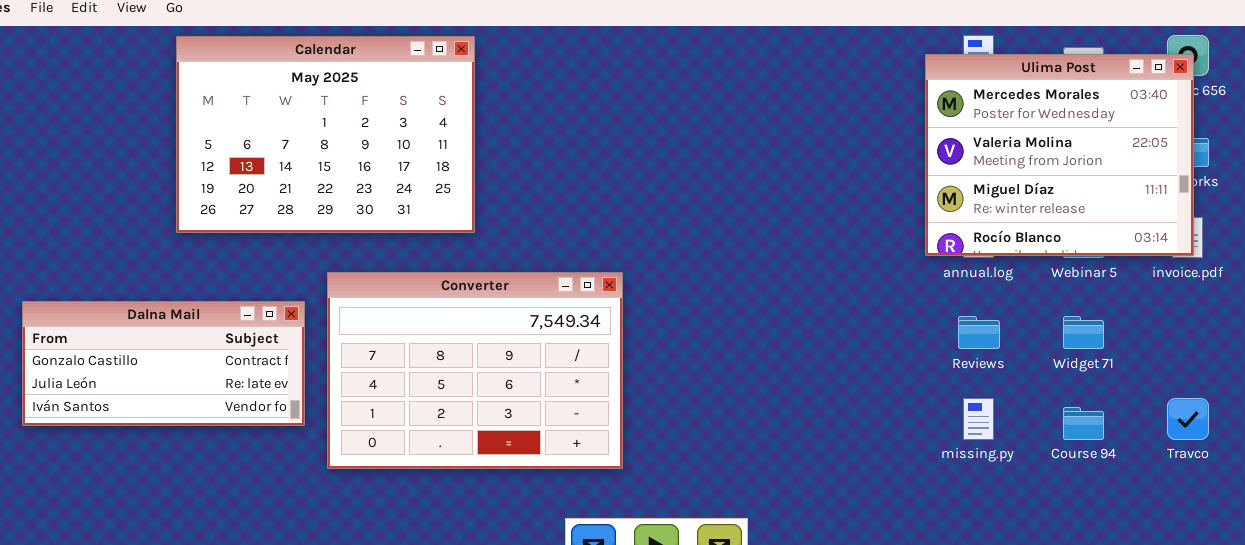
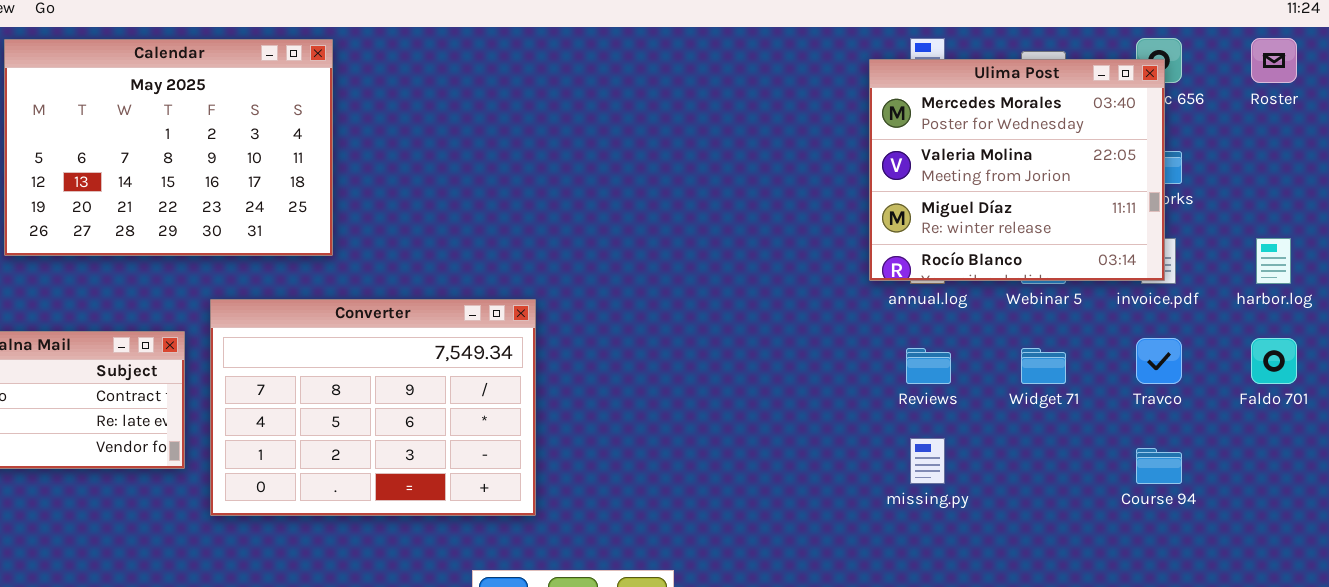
Calendar: [176,36,475,233] -> [4,39,333,256], moved
Travco: [1167,398,1209,440] -> [1136,338,1182,384], moved
Course 94: [1063,407,1104,440] -> [1136,448,1182,484], moved

